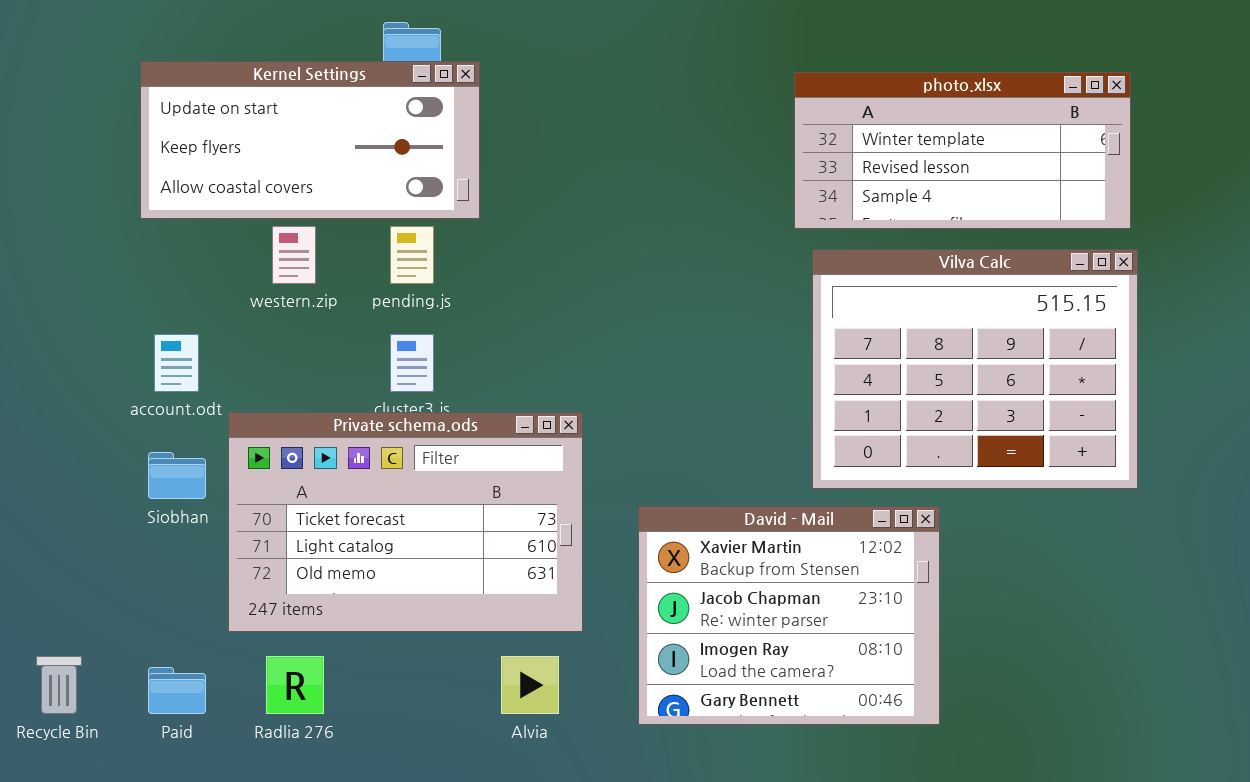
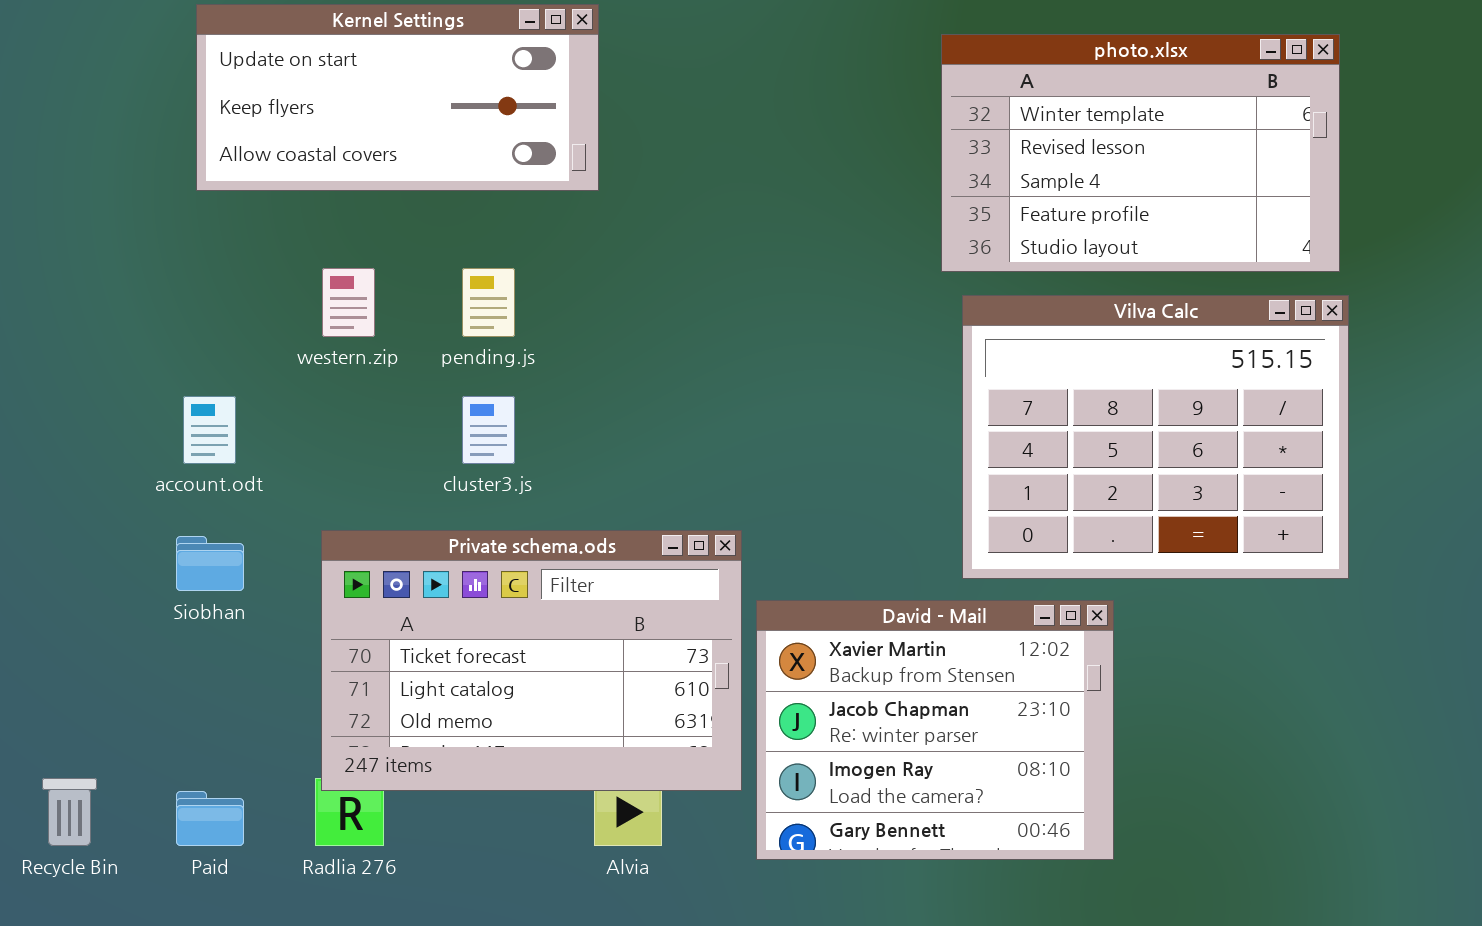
Kernel Settings: [140,61,480,219] -> [196,4,599,191], moved
photo.xlsx: [794,72,1131,229] -> [941,34,1340,272], resized
Private schema.ods: [228,412,583,632] -> [321,530,742,791], moved

